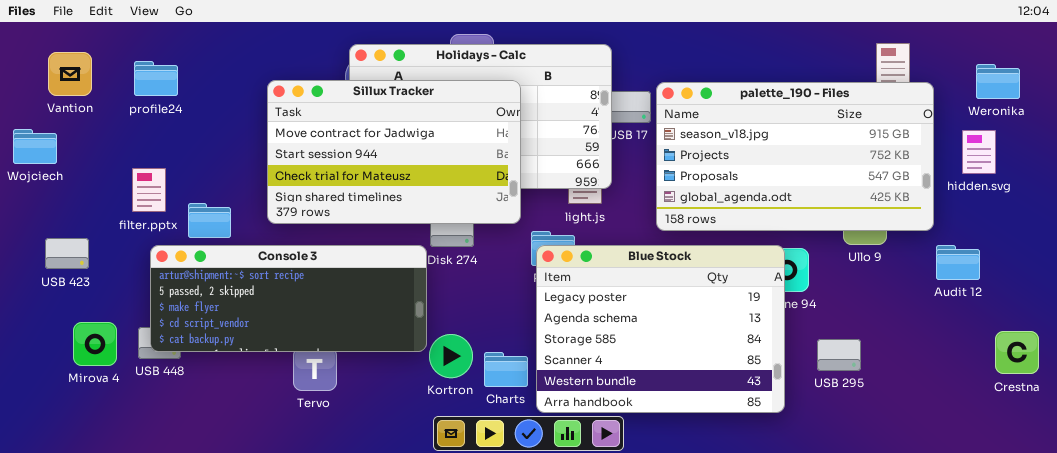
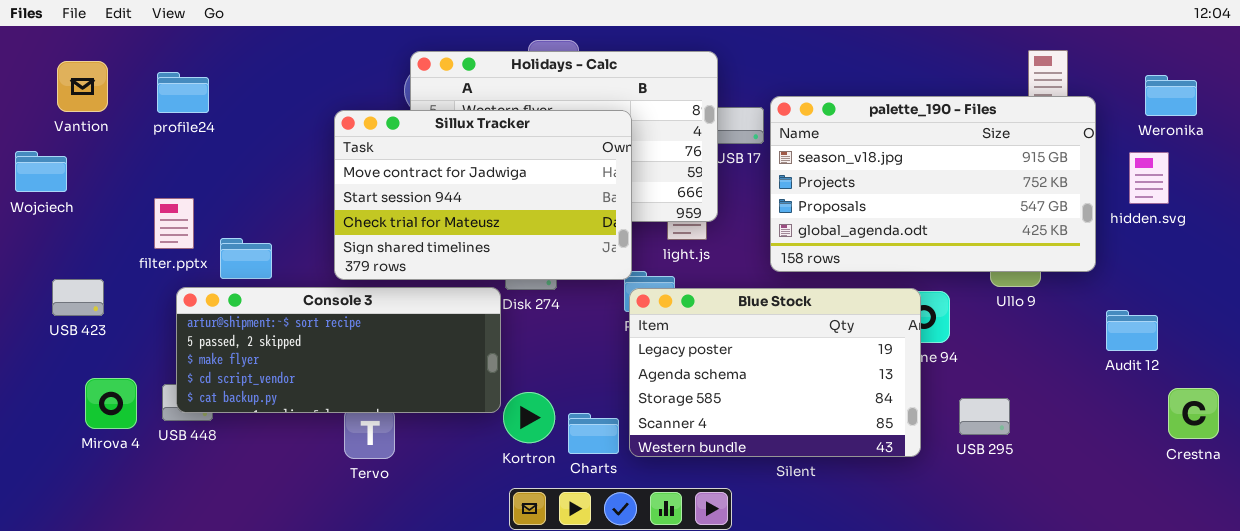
Sillux Tracker: [267,80,521,224] -> [334,110,632,280], moved
Audit 12: [936,245,980,280] -> [1106,310,1158,351], moved
Blue Stock: [536,245,785,413] -> [629,288,921,457], resized

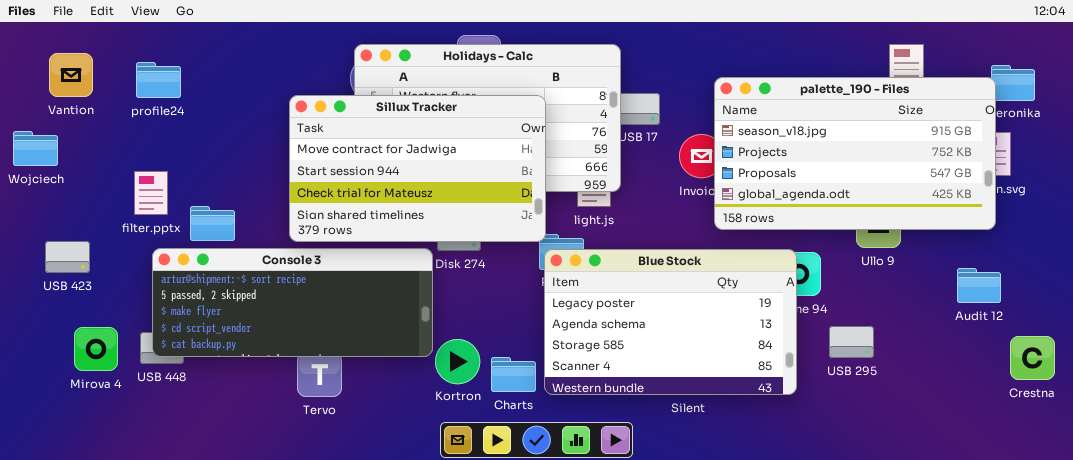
palette_190 - Files: [770,96,1096,272] -> [714,77,996,230], moved
USB 295: [959,398,1010,435] -> [829,326,874,358], moved

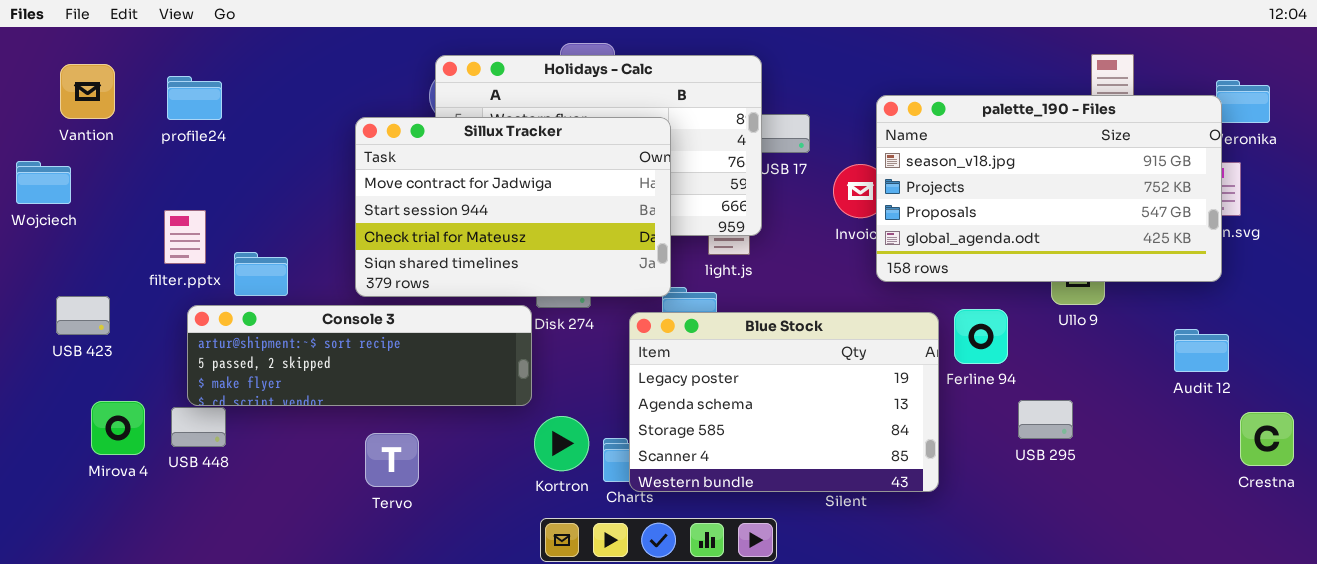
Console 3: [152,248,433,357] -> [187,305,532,406], resized
Blue Stock: [544,249,797,395] -> [629,312,939,492], moved

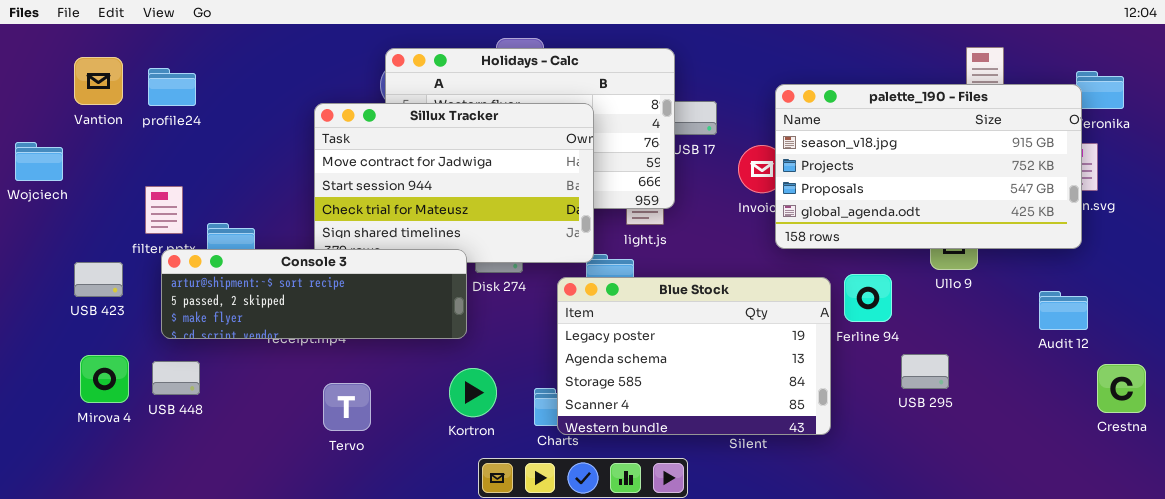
Vantion: [60,64,115,119] -> [74,57,123,105], moved
USB 423: [56,296,110,335] -> [74,262,123,297], moved
Console 3: [187,305,532,406] -> [161,249,467,339], moved
Kortron: [534,416,589,471] -> [449,368,497,417], moved

